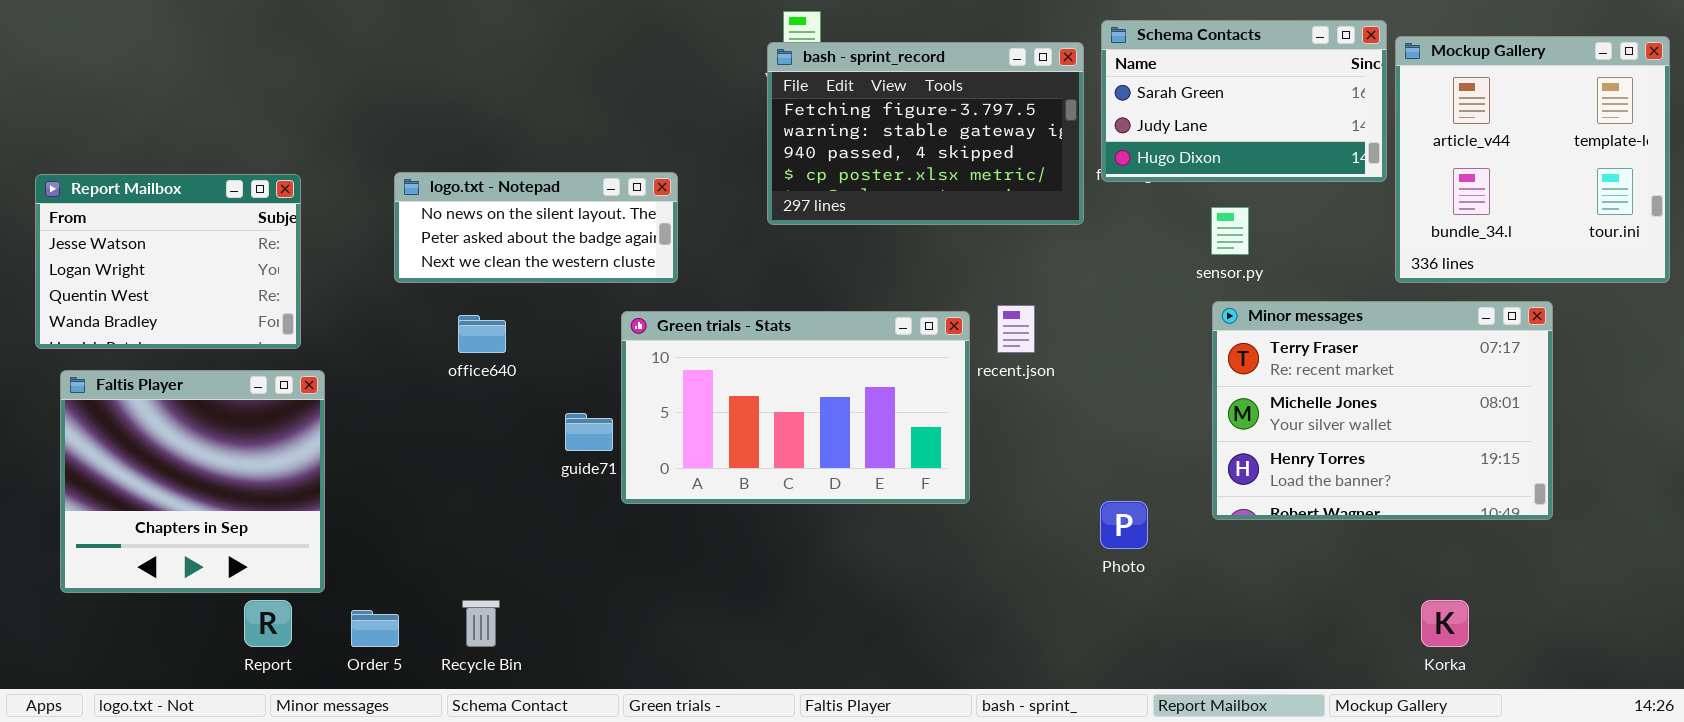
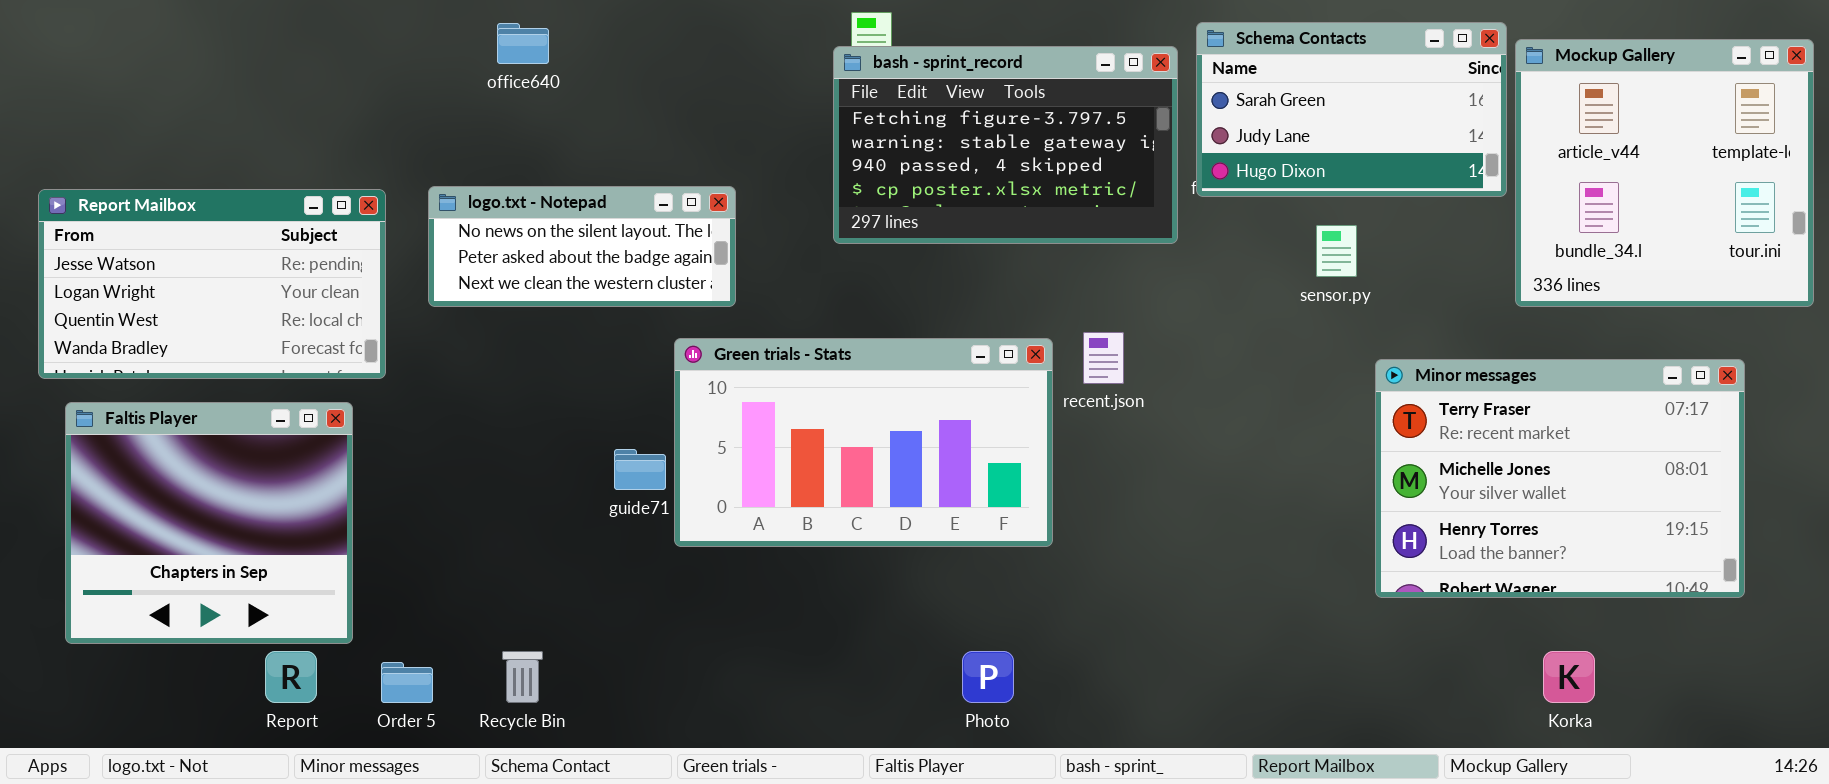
Report Mailbox: [35,174,301,349] -> [38,189,386,379], resized
Minor messages: [1212,301,1553,520] -> [1375,359,1745,598], moved
office640: [458,315,506,353] -> [497,23,549,64], moved
Photo: [1100,501,1148,549] -> [962,651,1014,703], moved

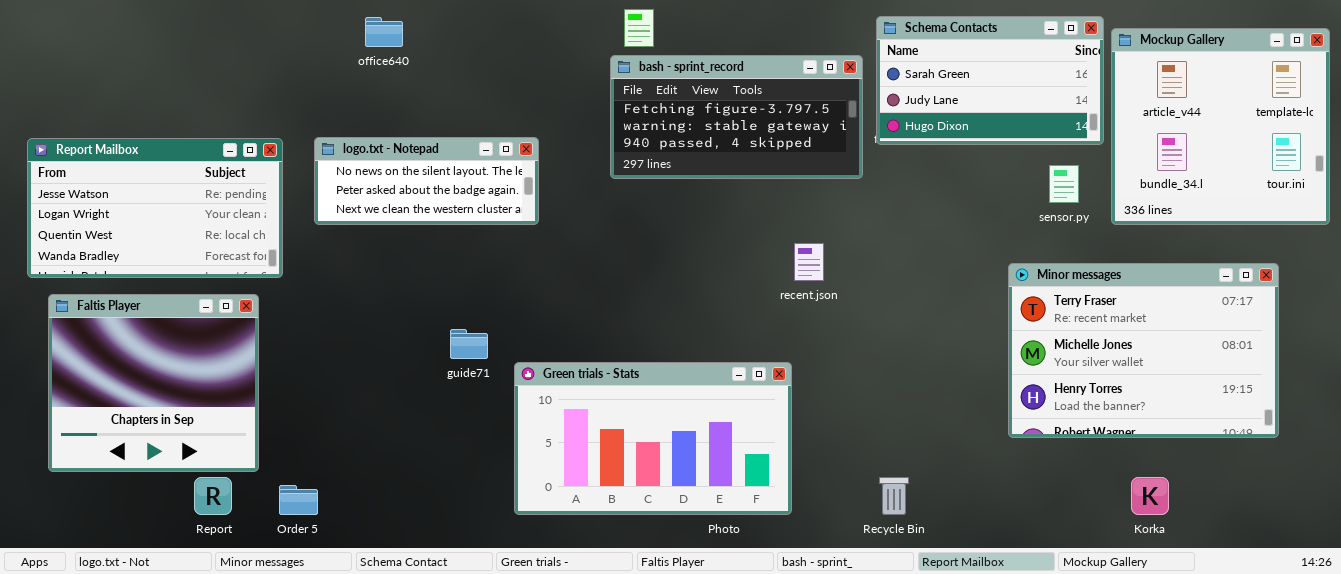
bash - sprint_record: [833,46,1178,244] -> [610,55,863,179], resized
sensor.py: [1316,225,1357,277] -> [1049,165,1079,203], moved
Green trials - Stats: [674,338,1053,547] -> [514,362,792,515], moved
Recycle Bin: [502,651,543,703] -> [879,477,909,515], moved

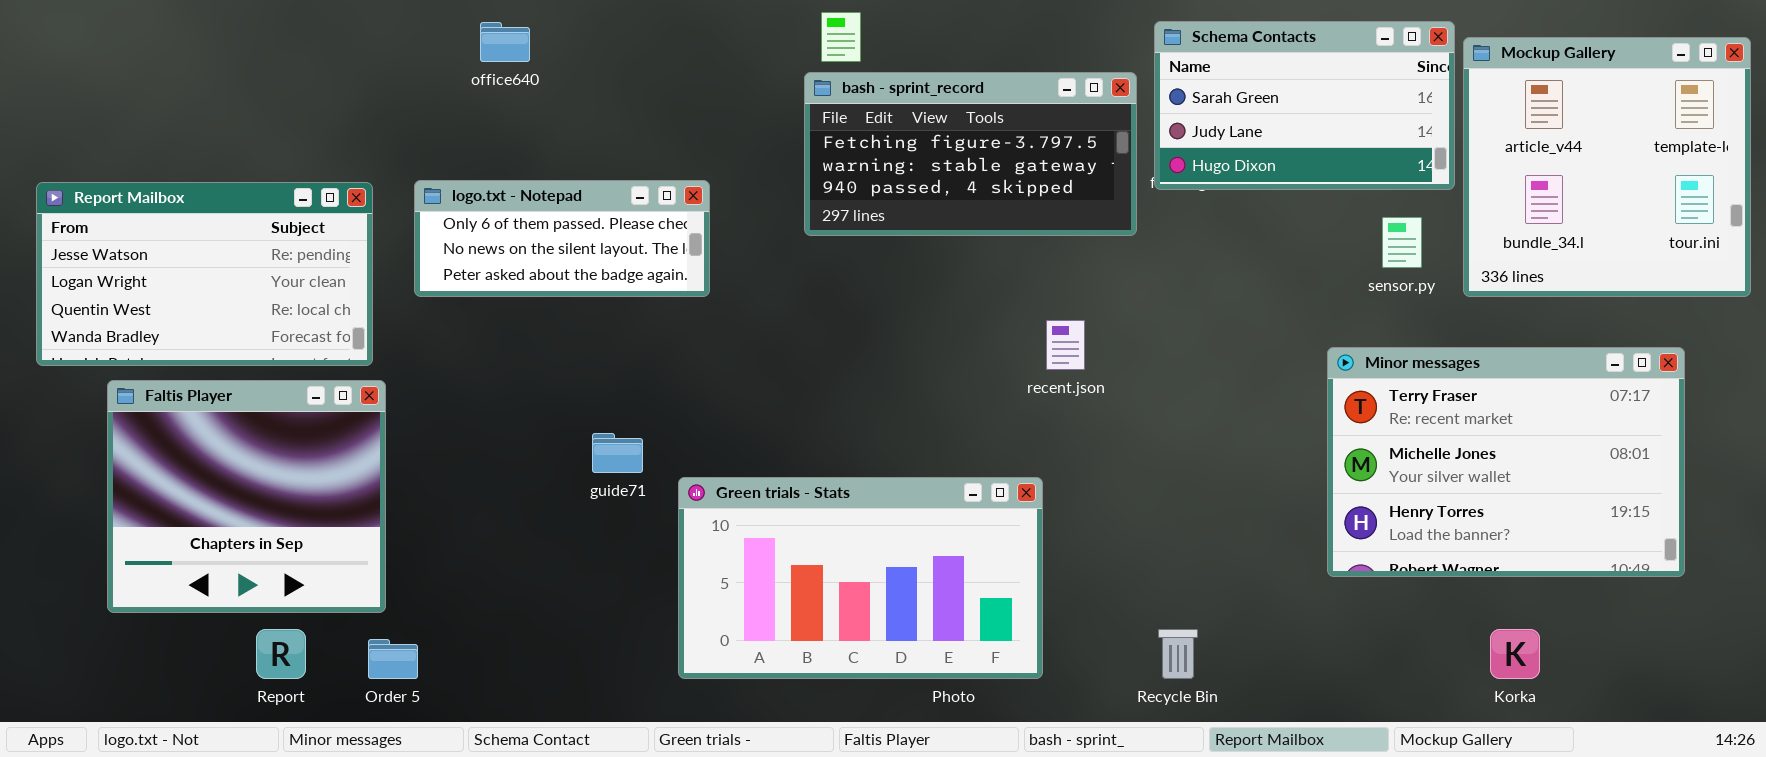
logo.txt - Notepad: [314,137,539,225] -> [414,180,710,297], scrolled up 1 row
Faltis Player: [48,294,259,472] -> [107,380,386,613], moved

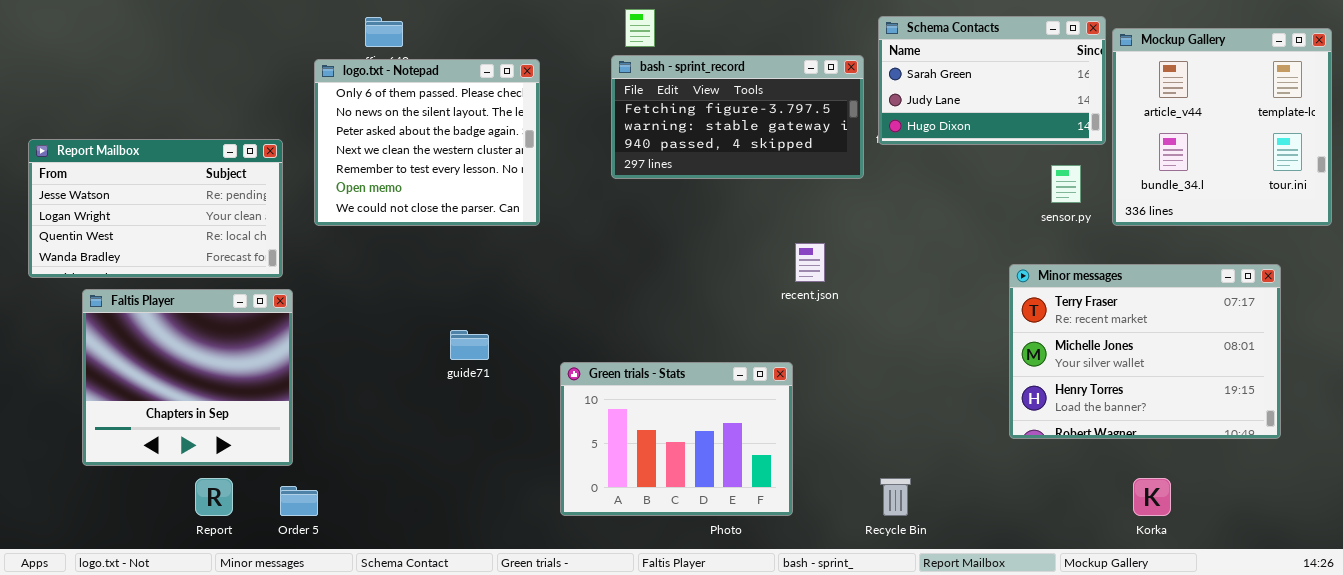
logo.txt - Notepad: [414,180,710,297] -> [314,59,540,226], resized
Green trials - Stats: [678,477,1043,679] -> [560,362,793,516], resized

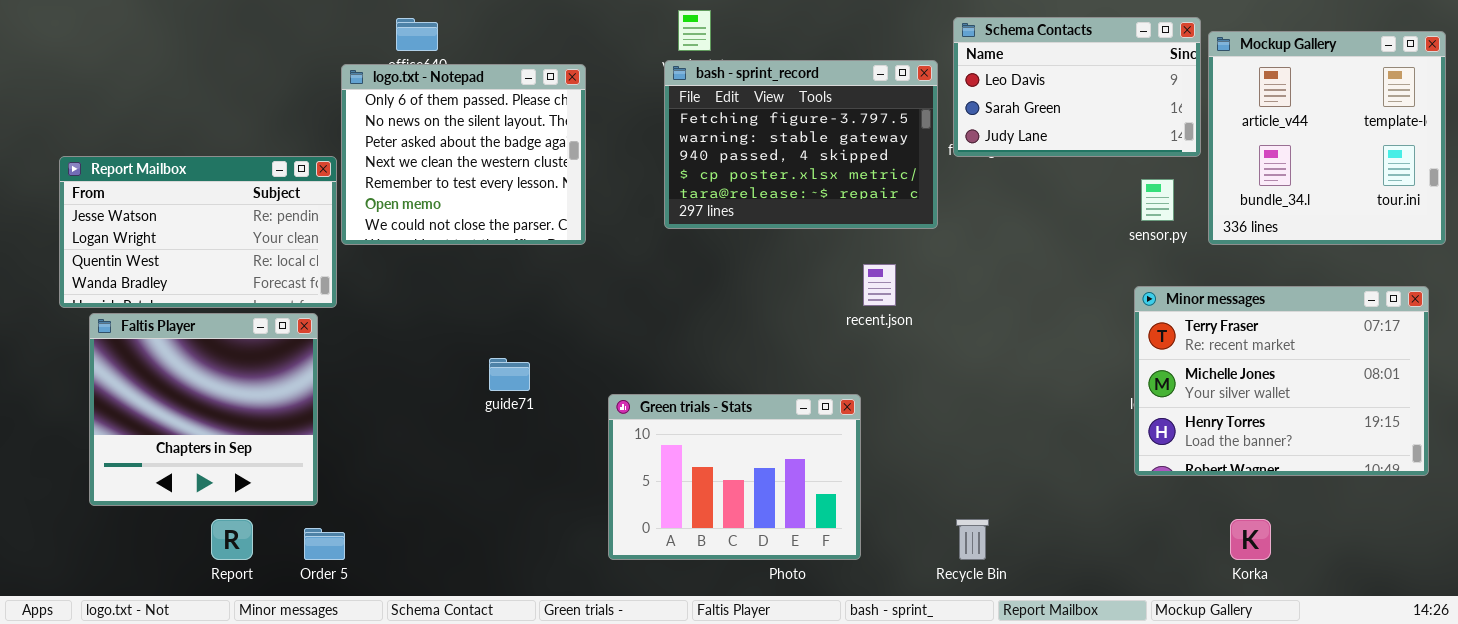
Schema Contacts: [878,16,1106,145] -> [953,17,1201,157], scrolled up 1 row
bash - sprint_record: [611,55,864,179] -> [664,60,938,229], resized
Report Mailbox: [28,139,283,278] -> [59,156,337,308], moved
Minor messages: [1009,264,1281,439] -> [1134,286,1429,476], moved

